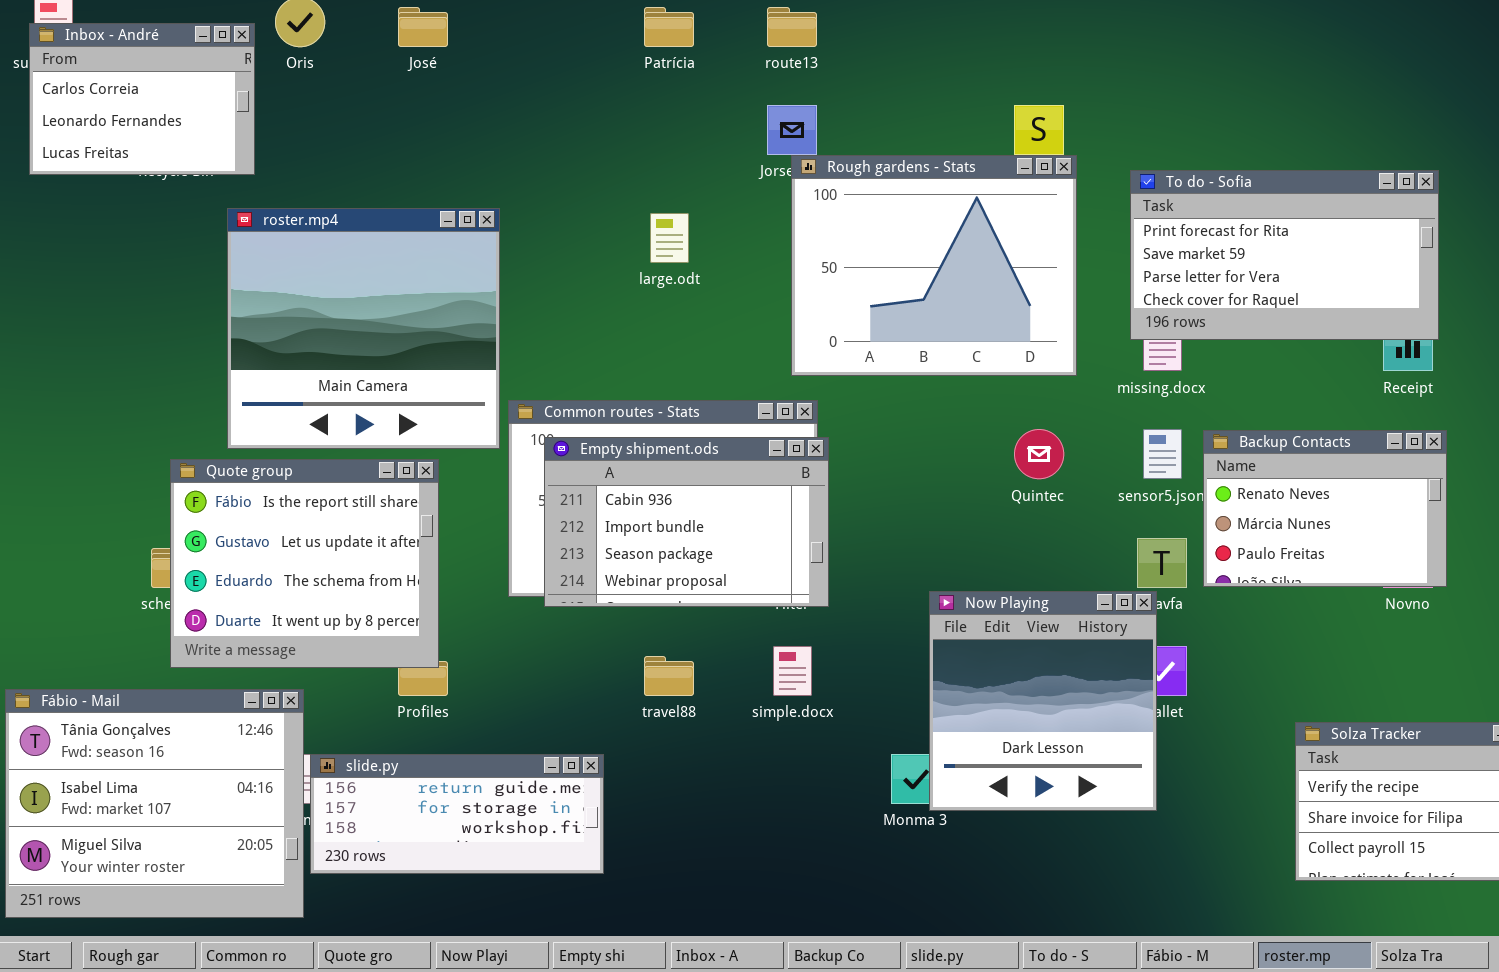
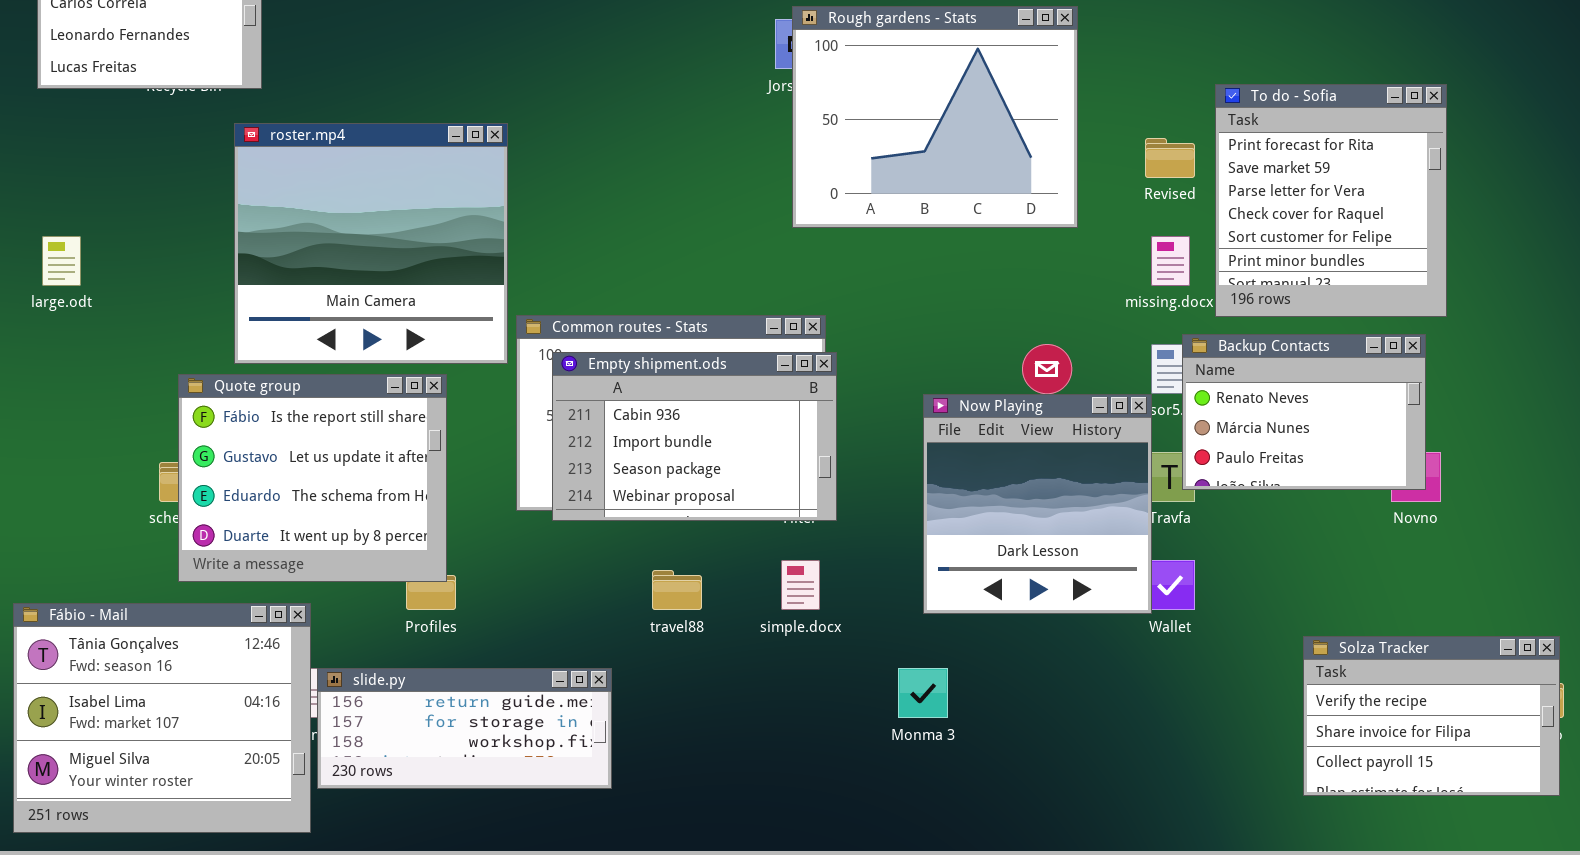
Rough gardens - Stats: [791,155,1077,376] -> [792,6,1078,228], moved
To do - Sofia: [1130,170,1439,340] -> [1215,84,1447,317], resized
large.odt: [650,213,689,263] -> [42,236,81,286], moved
Backup Contacts: [1203,430,1447,587] -> [1182,334,1426,490], moved
Now Playing: [929,591,1157,811] -> [923,394,1152,614], moved

